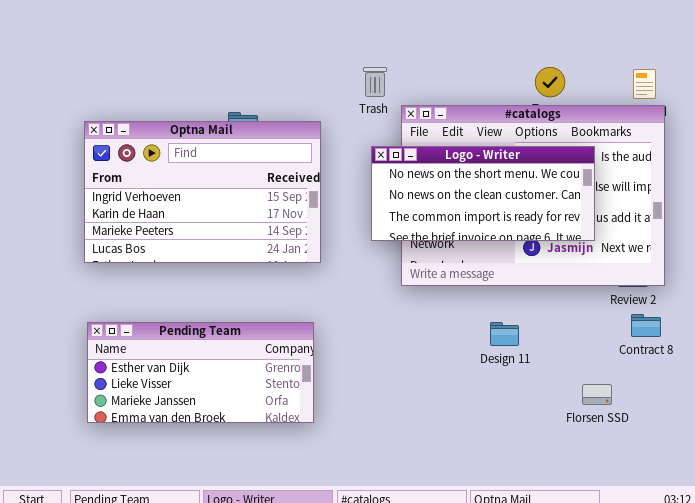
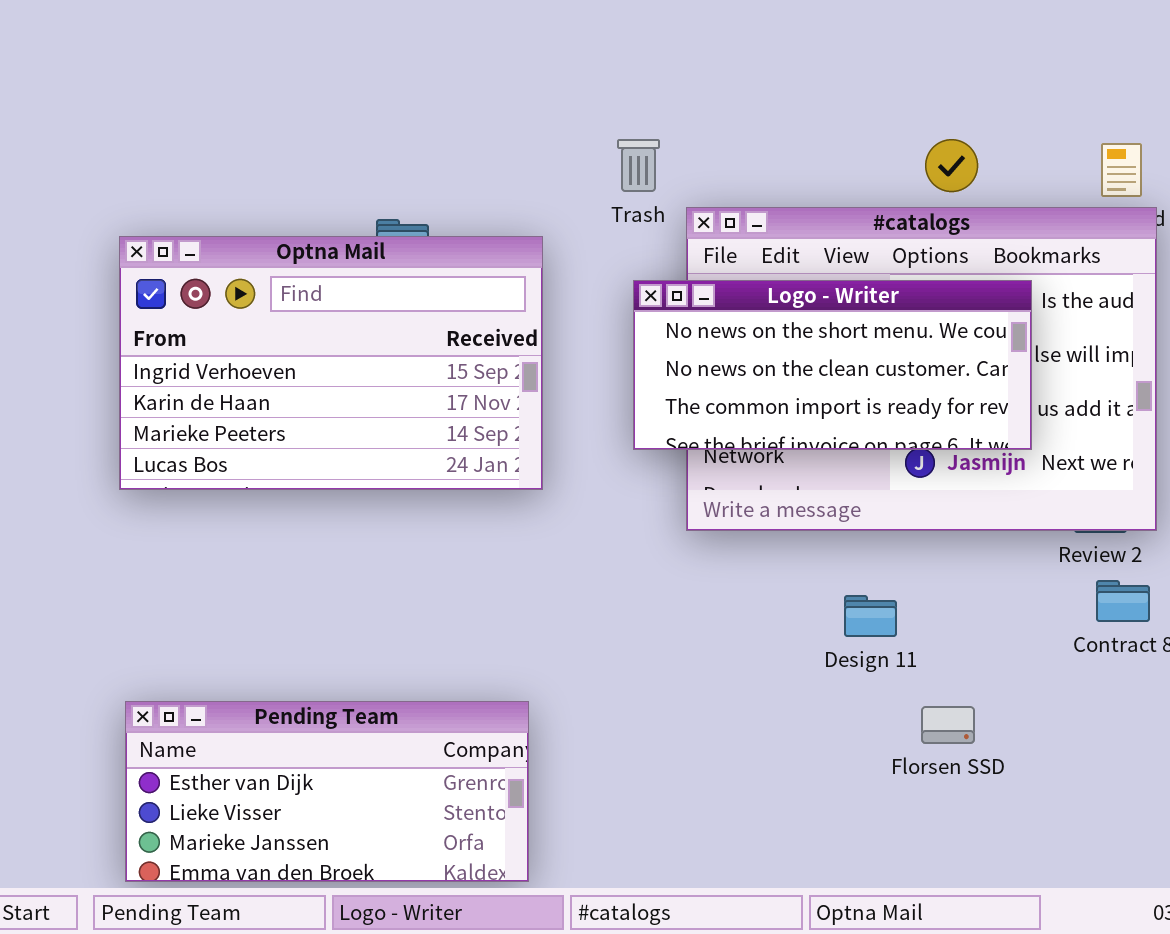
Pending Team: [87,322,314,423] -> [125,701,529,882], moved
Florsen SSD: [582,384,612,405] -> [921,706,975,744], moved

